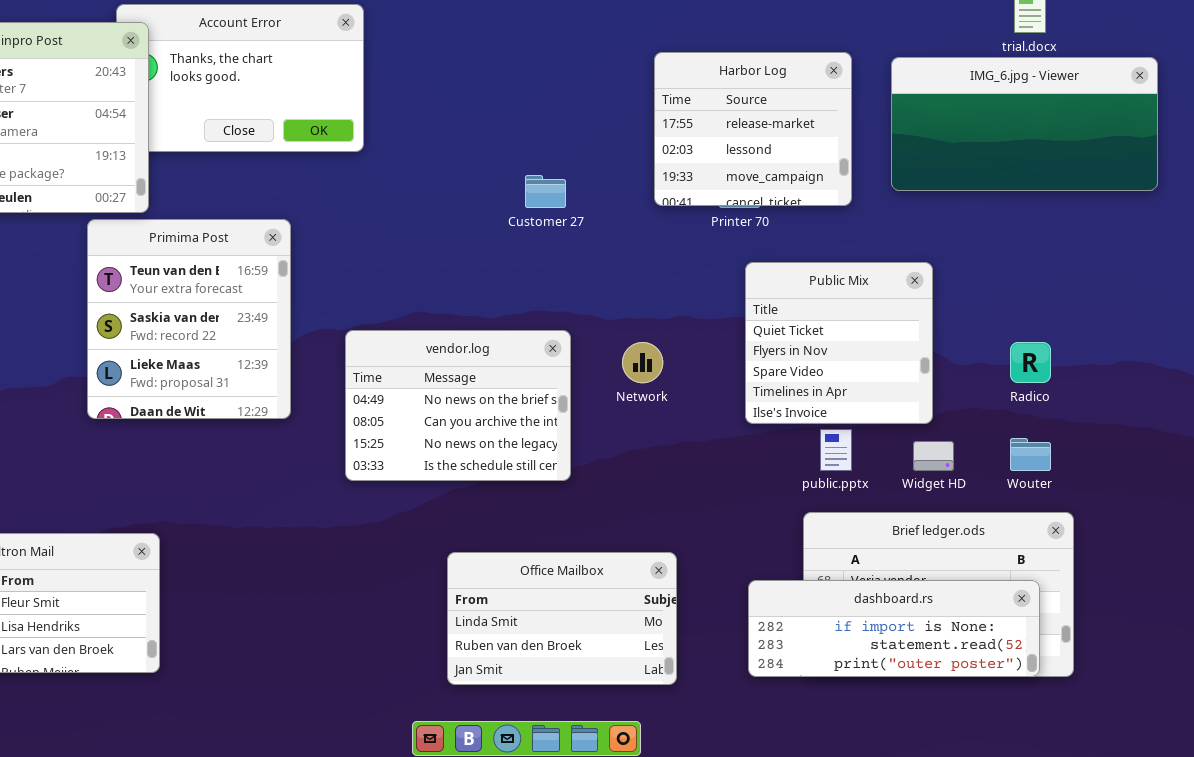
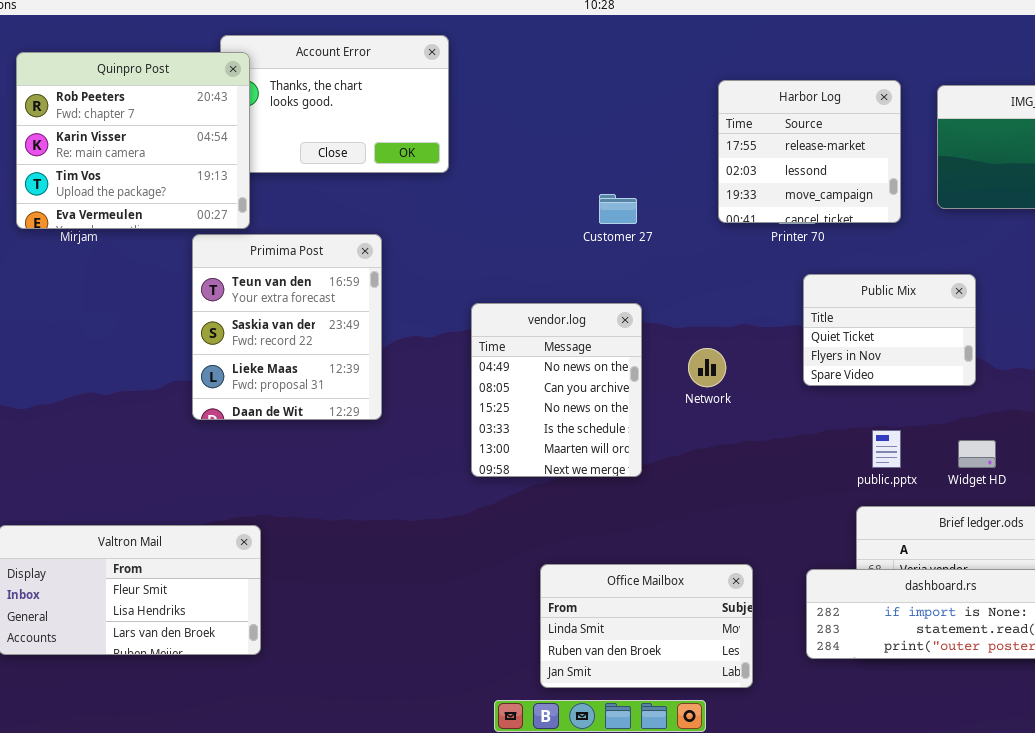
Public Mix: [745,262,933,424] -> [803,274,976,386], resized
vendor.log: [345,330,571,481] -> [471,303,642,477], resized
Office Mailbox: [447,552,677,685] -> [540,564,753,688], moved

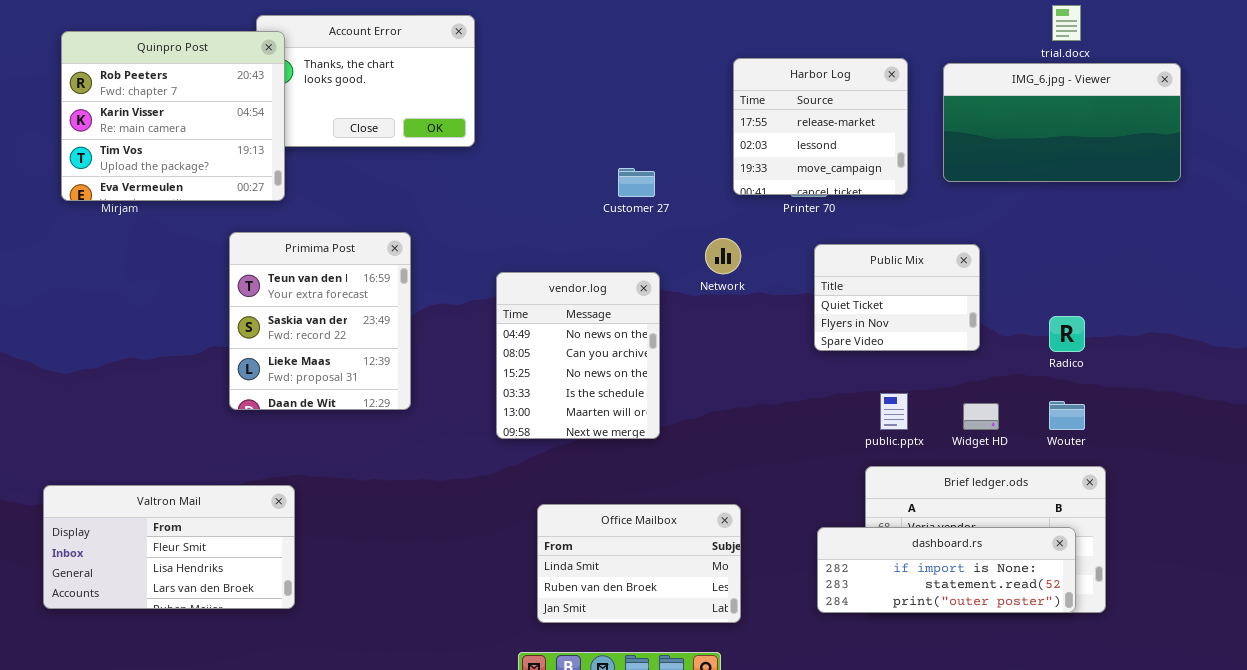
Primima Post: [192,234,382,420] -> [229,232,411,410], moved
Network: [688,348,726,387] -> [705,238,741,274], moved
Office Mailbox: [540,564,753,688] -> [537,504,741,623], moved

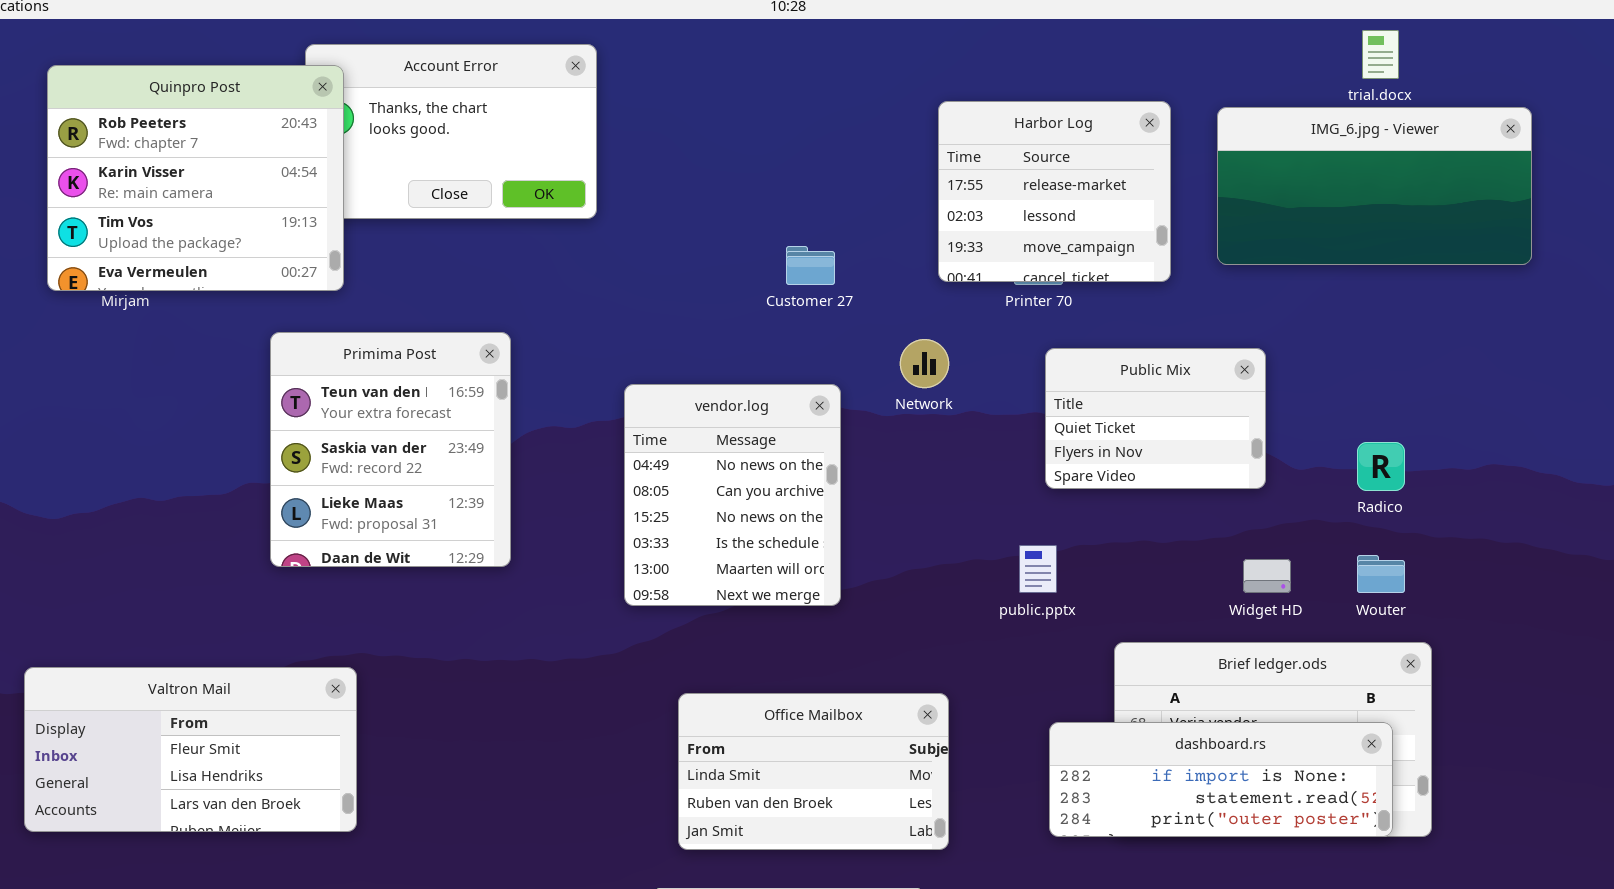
public.pptx: [880,393,908,430] -> [1019,545,1057,593], moved

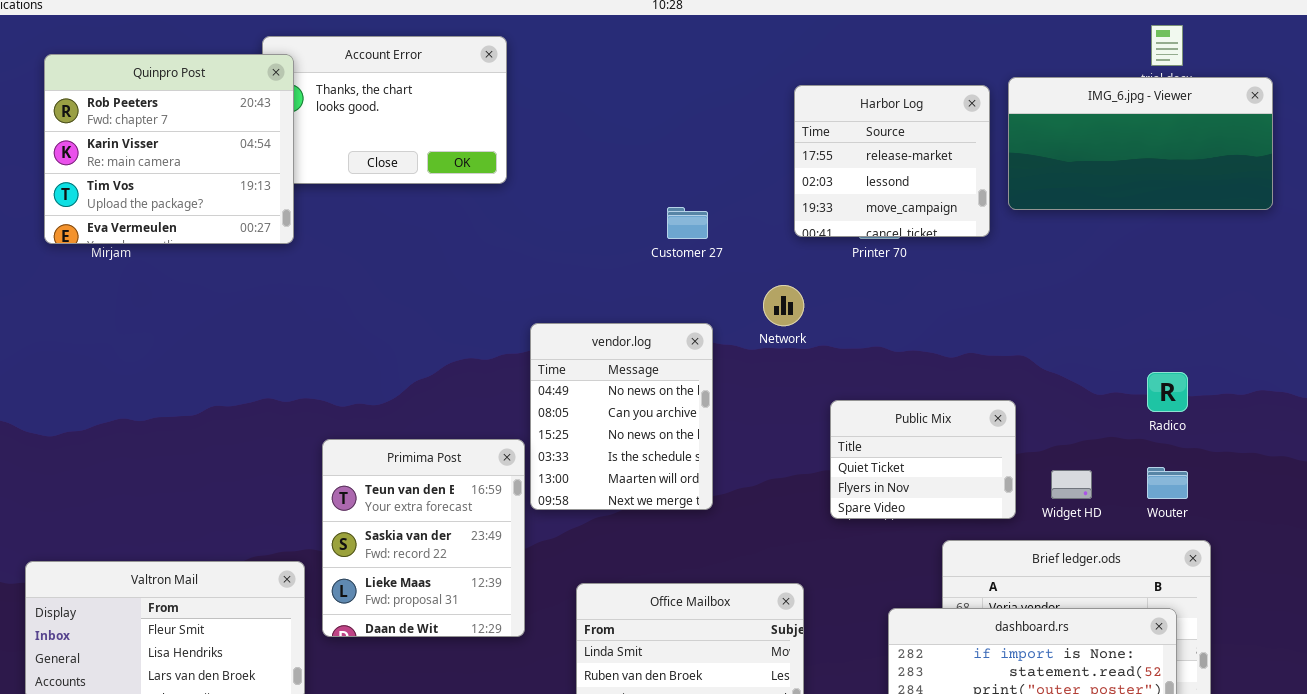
IMG_6.jpg - Viewer: [1217,107,1532,265] -> [1008,77,1273,210], moved
Primima Post: [270,332,511,567] -> [322,439,525,637], moved
Public Mix: [1045,348,1266,489] -> [830,400,1016,519], moved

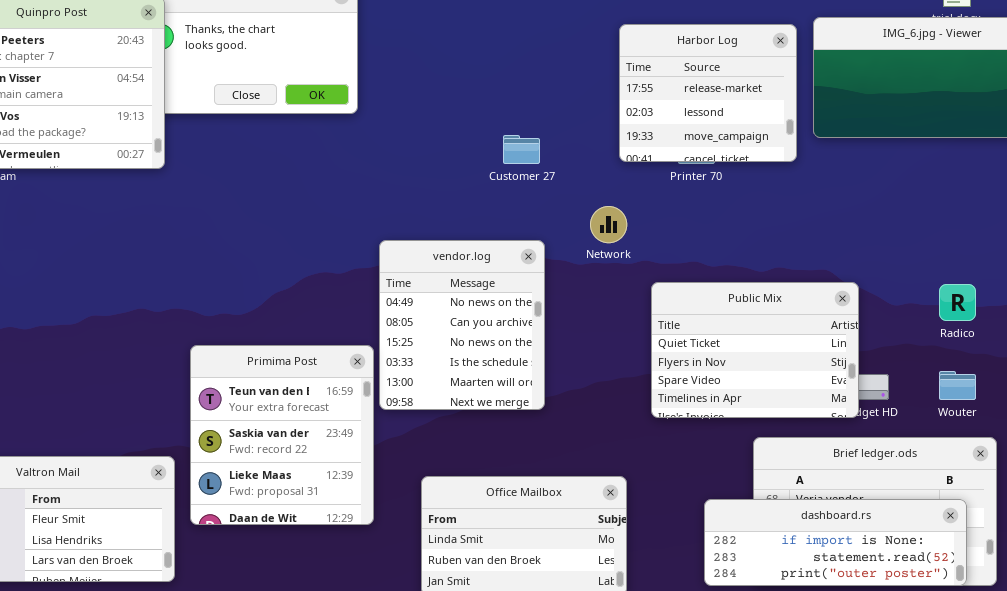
Public Mix: [830,400,1016,519] -> [651,282,859,418], resized

